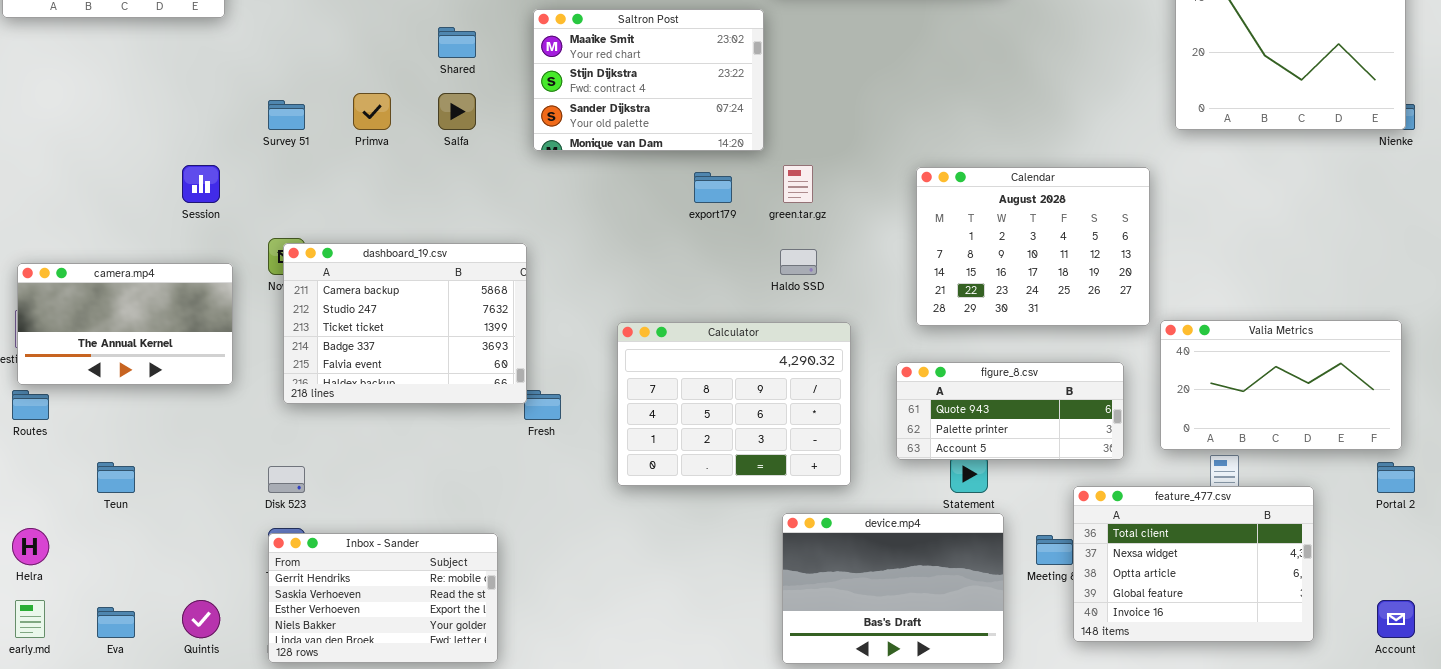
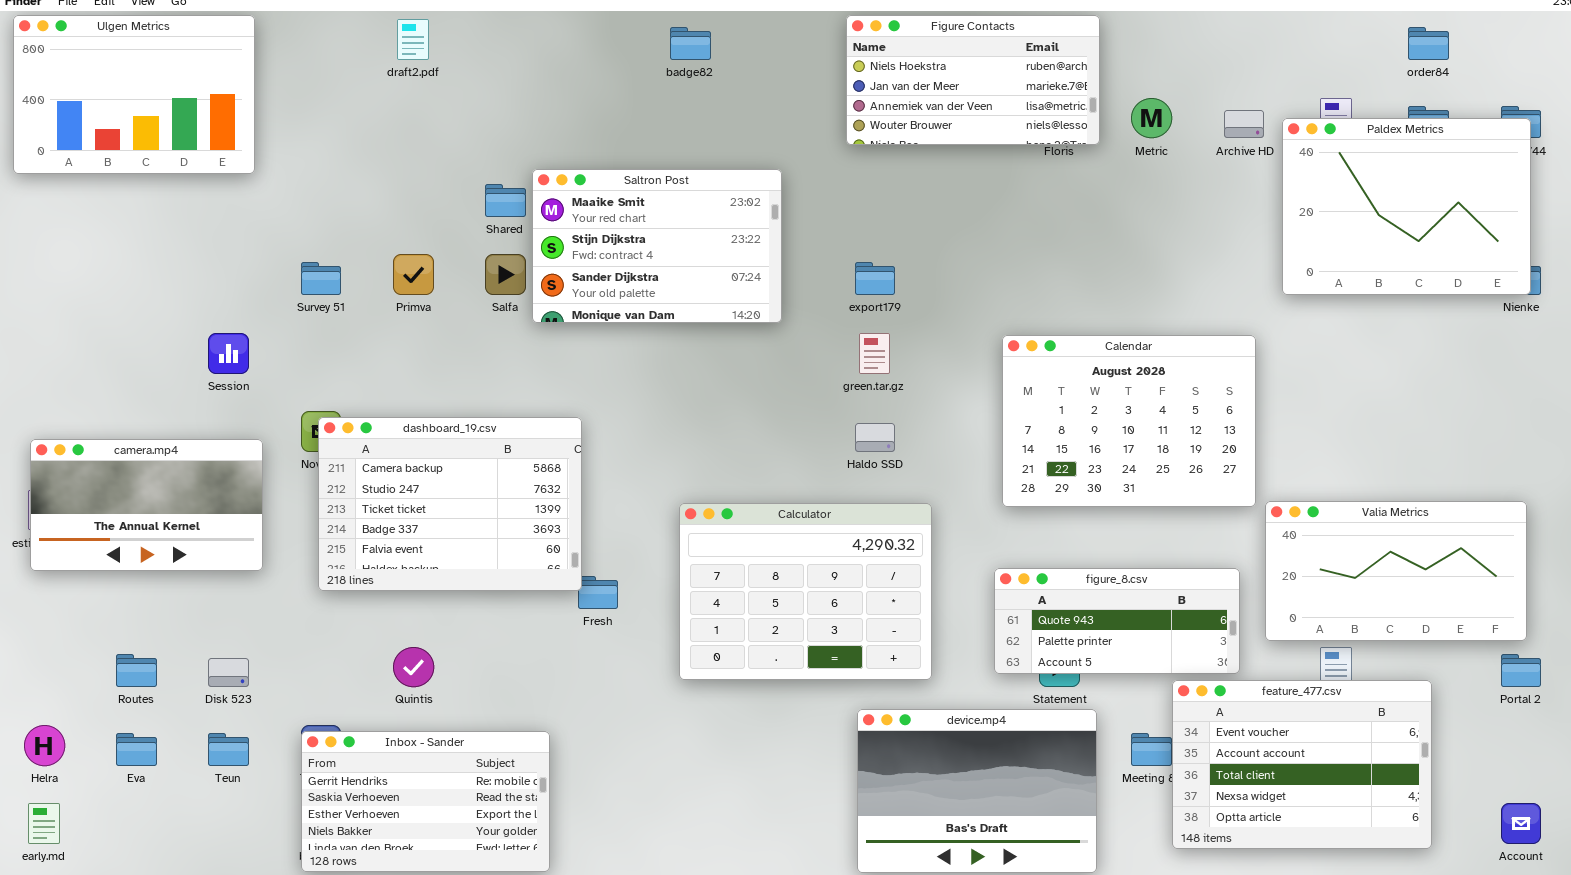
Saltron Post: [533,9,764,151] -> [532,169,782,323], moved
export179: [694,172,732,203] -> [855,262,895,295], moved
figure_8.csv: [896,362,1124,460] -> [994,568,1240,674], moved
Routes: [12,390,49,420] -> [116,654,157,687], moved
Teun: [97,462,135,493] -> [208,733,249,766], moved
Disk 523: [268,466,305,493] -> [208,658,249,687], moved
feature_477.csv: [1073,486,1314,642] -> [1172,680,1432,849], scrolled up 2 rows
Quintis: [182,600,220,638] -> [393,647,434,687], moved
Eva: [97,607,135,638] -> [116,733,157,766], moved

